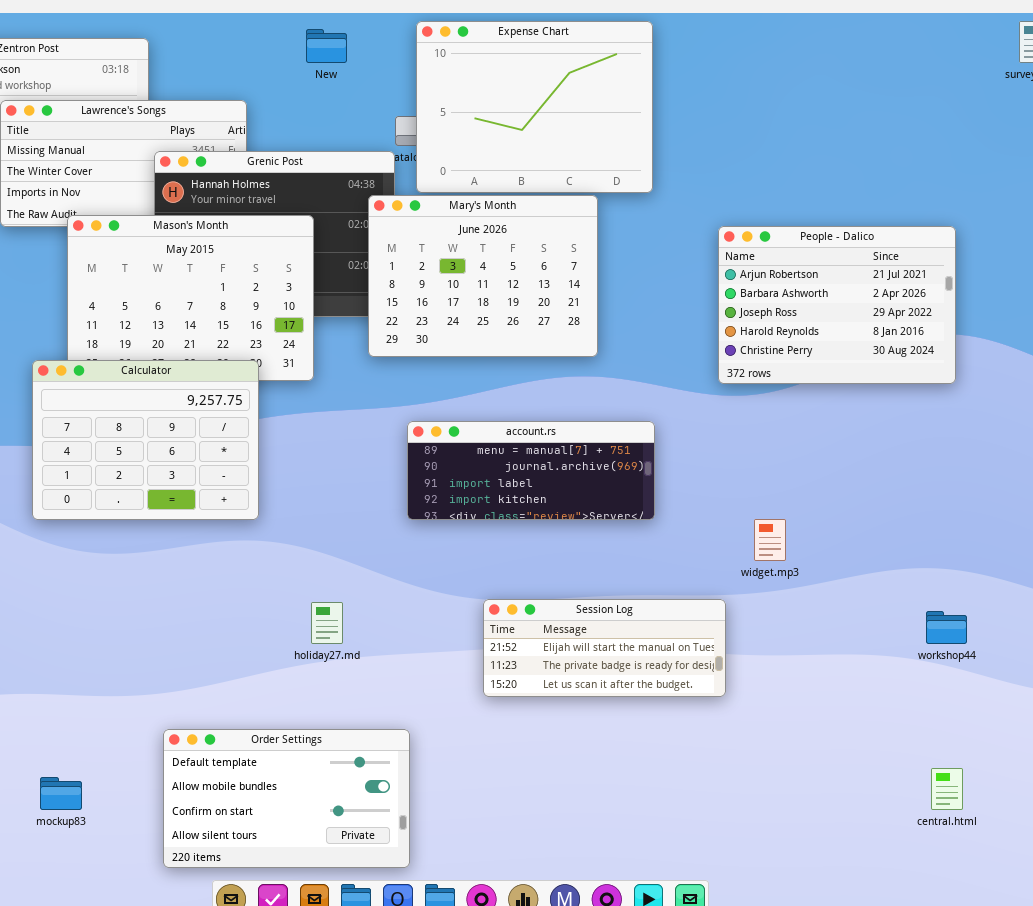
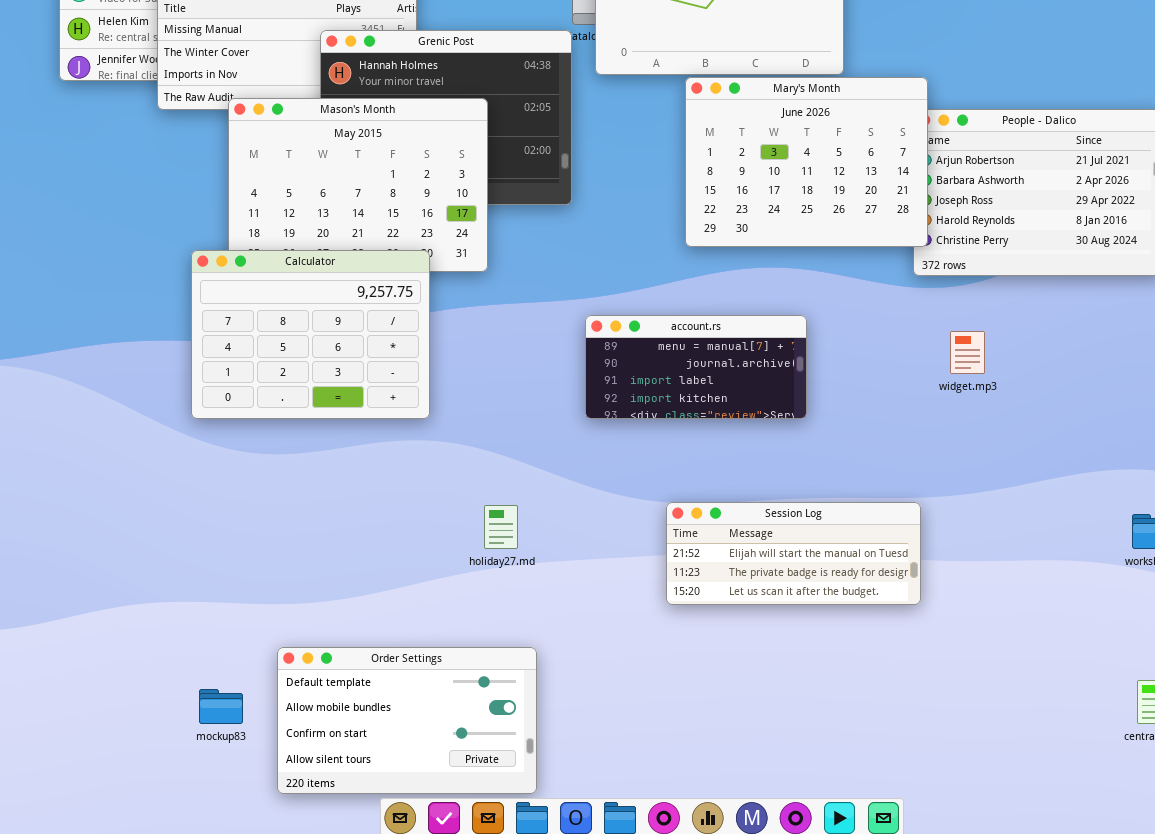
Mary's Month: [368,195,598,357] -> [685,77,928,247], moved
account.rs: [407,421,655,520] -> [585,315,807,419], resized
widget.mp3: [754,519,786,561] -> [950,331,985,374], moved
Order Settings: [163,729,410,868] -> [277,647,537,794], moved

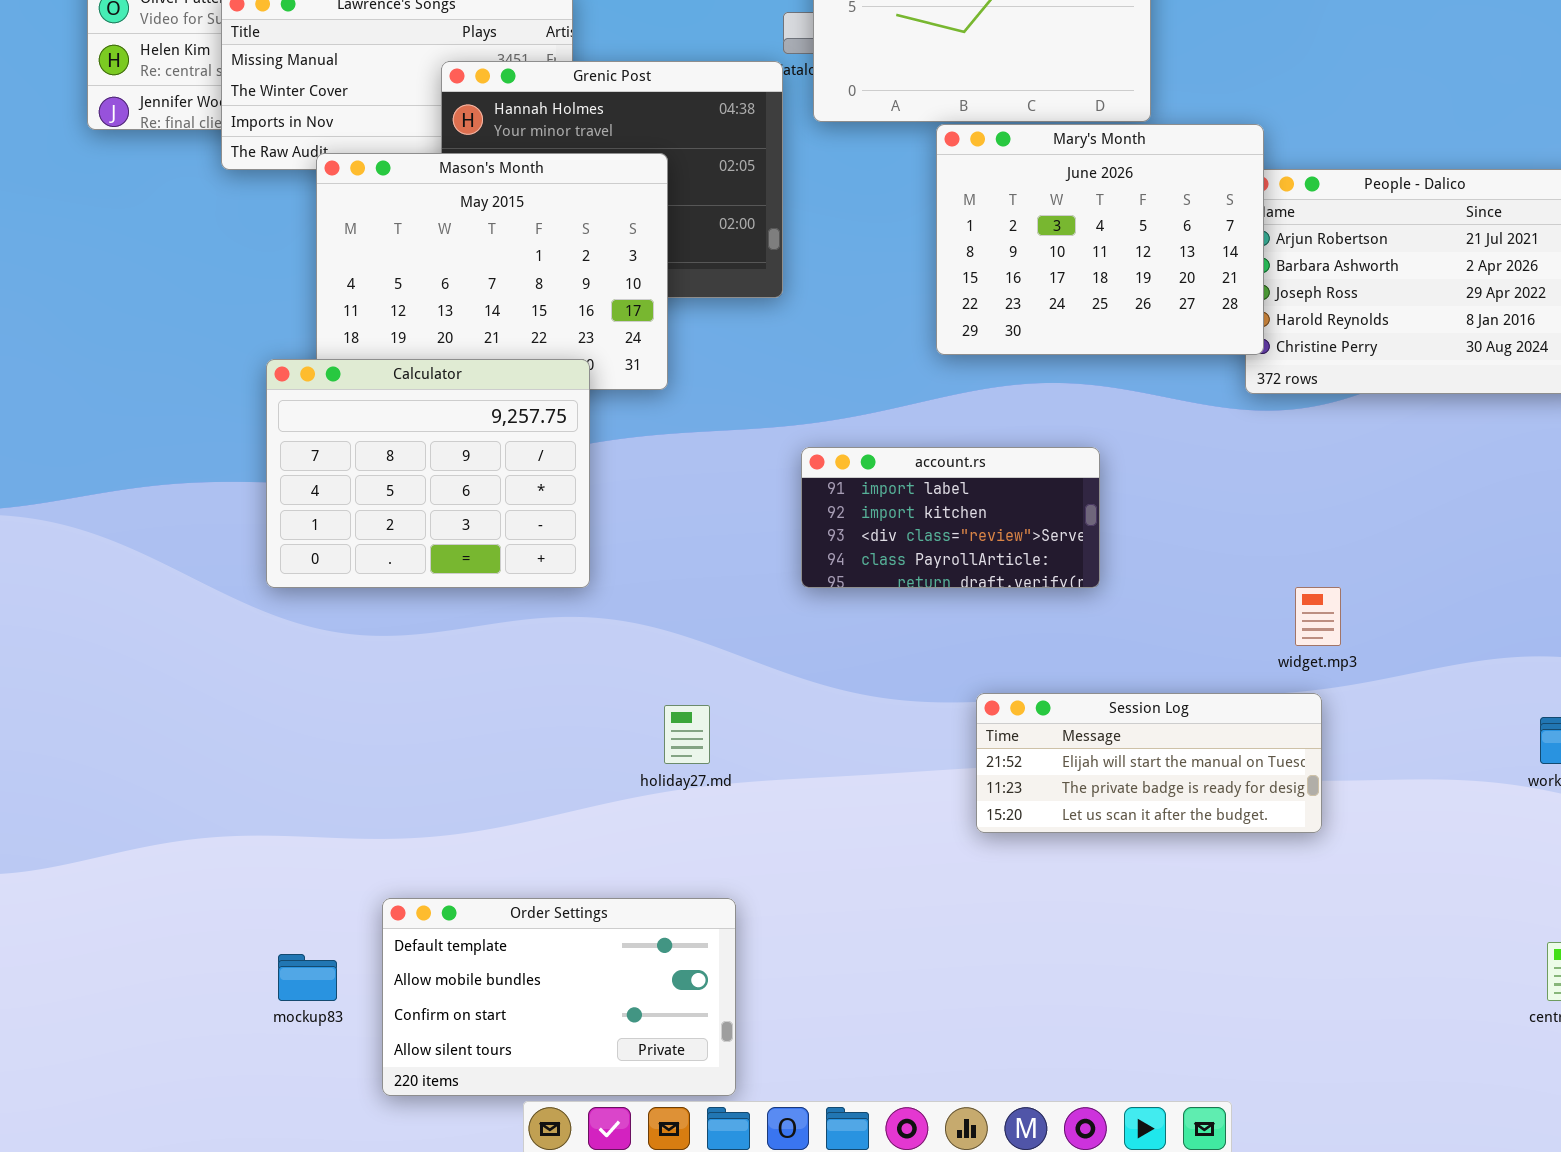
account.rs: [585,315,807,419] -> [801,447,1100,588], scrolled down 2 rows
widget.mp3: [950,331,985,374] -> [1295,587,1341,646], moved
Session Log: [666,502,921,605] -> [976,693,1322,833], moved

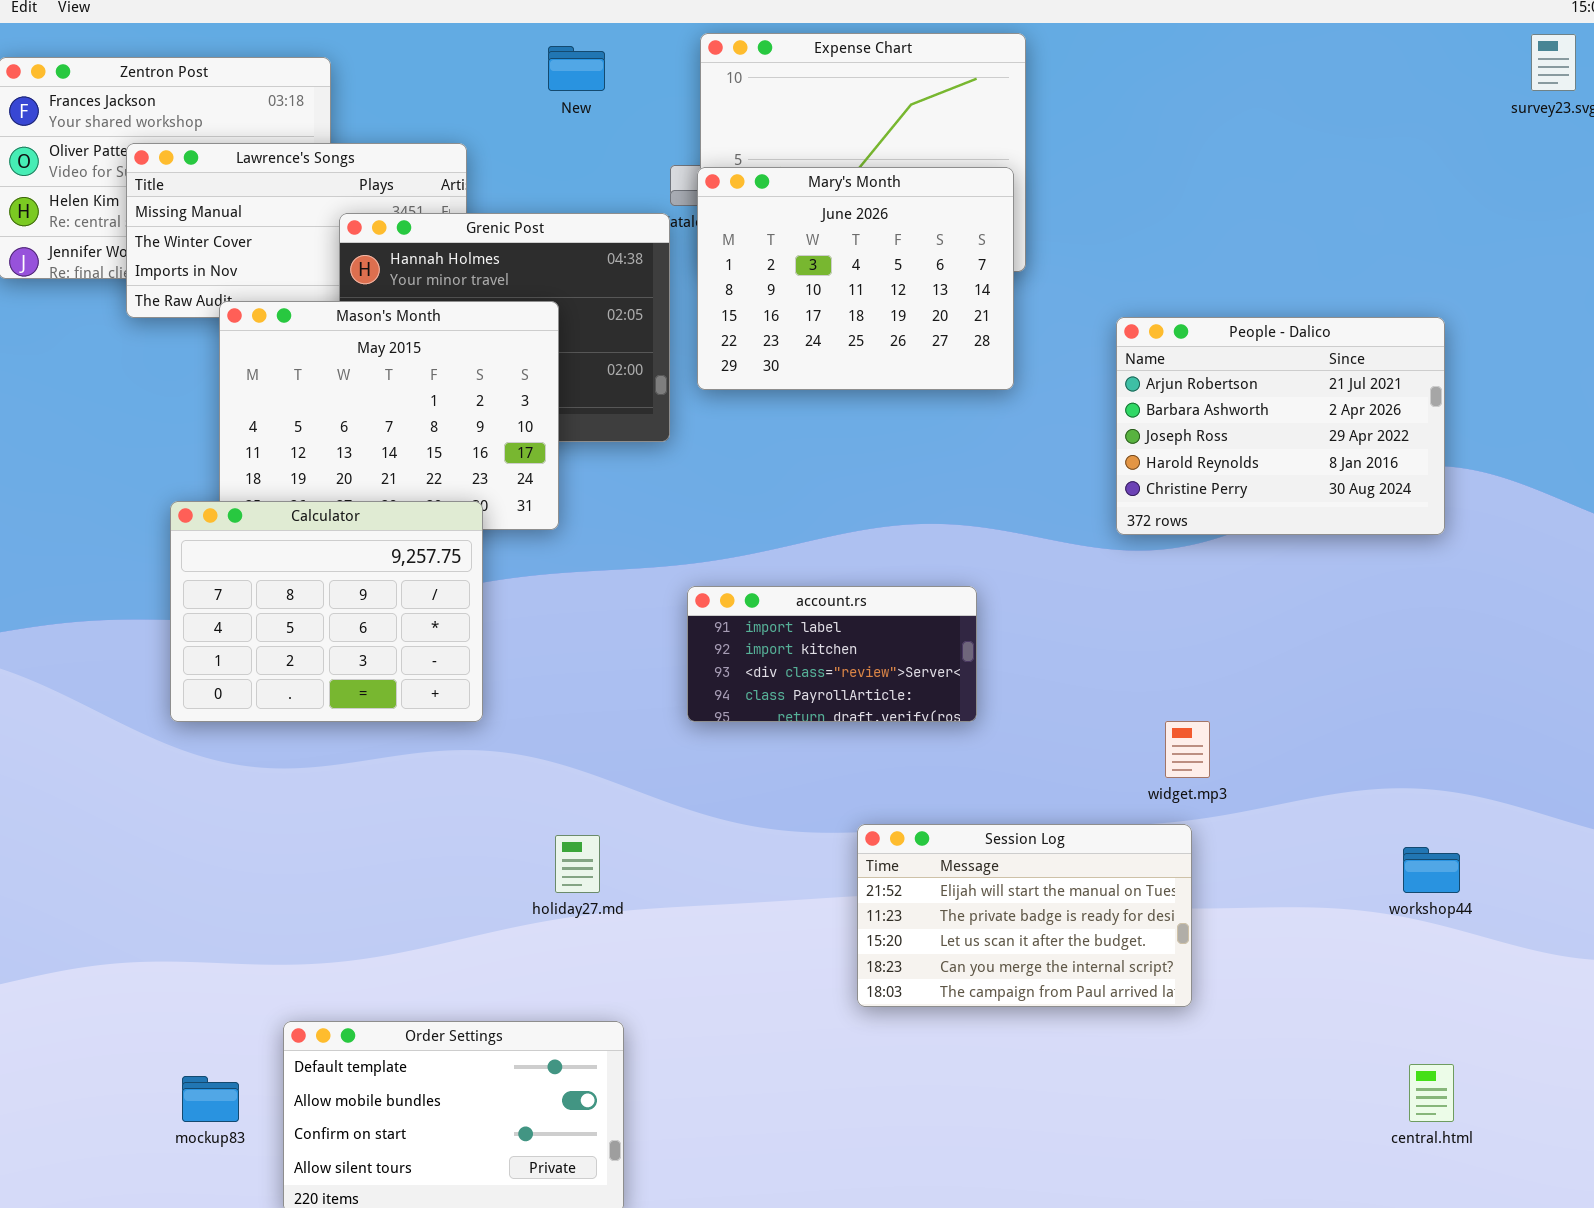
Mary's Month: [936,124,1264,355] -> [697,167,1014,390], moved
Session Log: [976,693,1322,833] -> [857,824,1192,1007], resized

